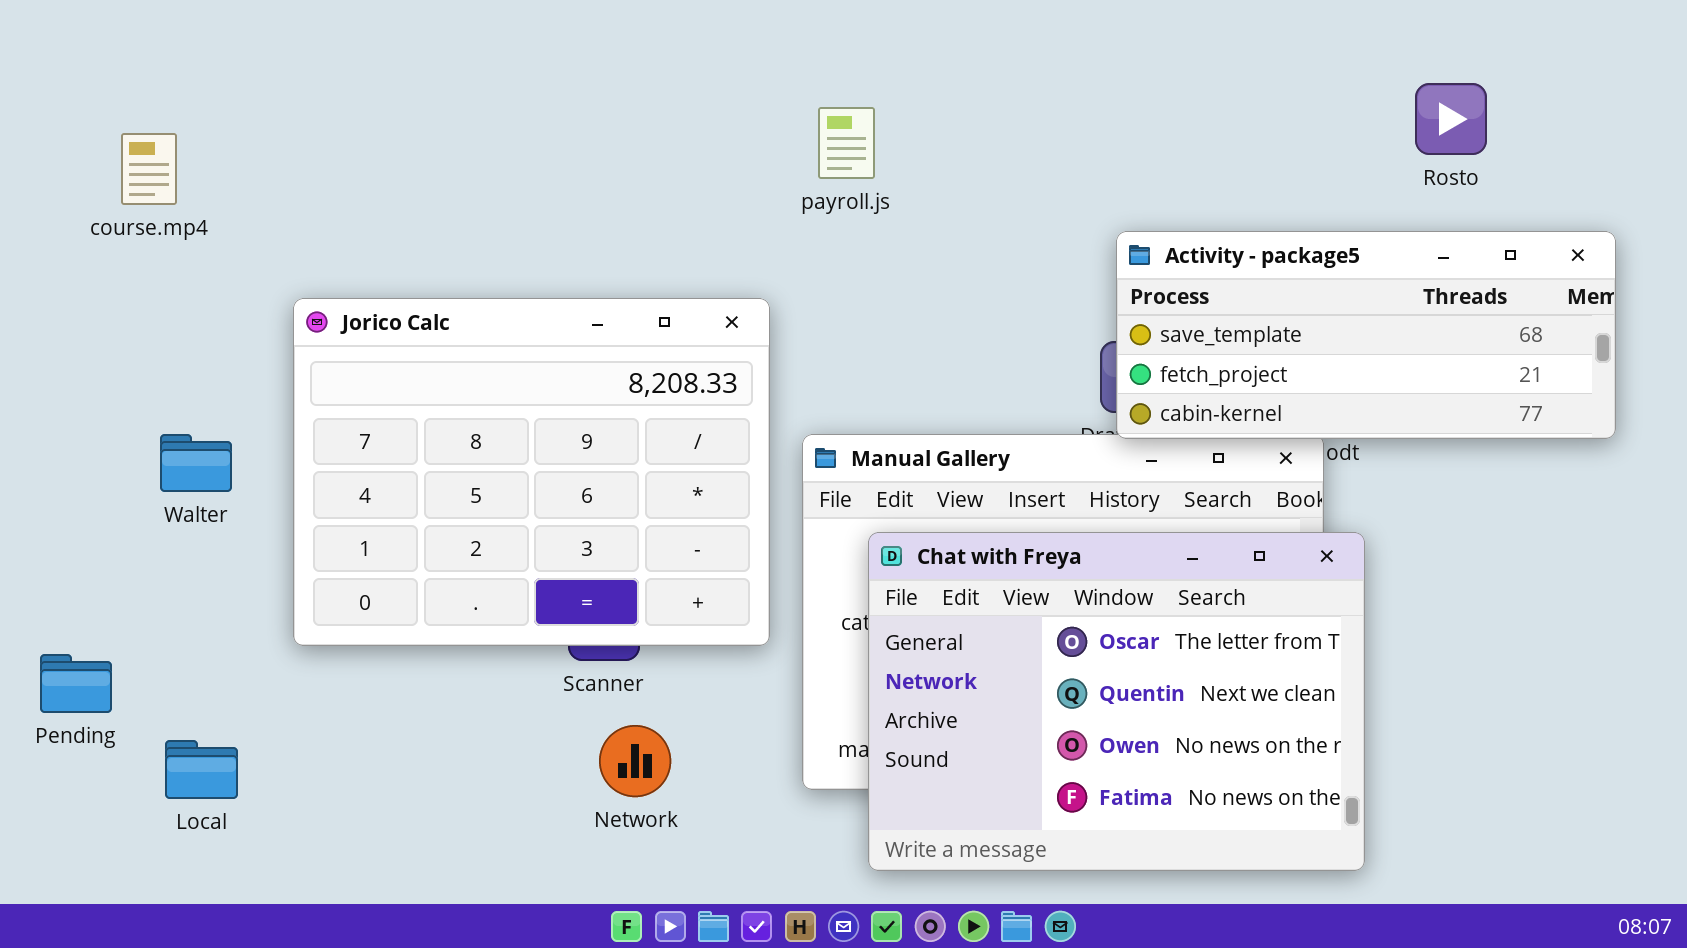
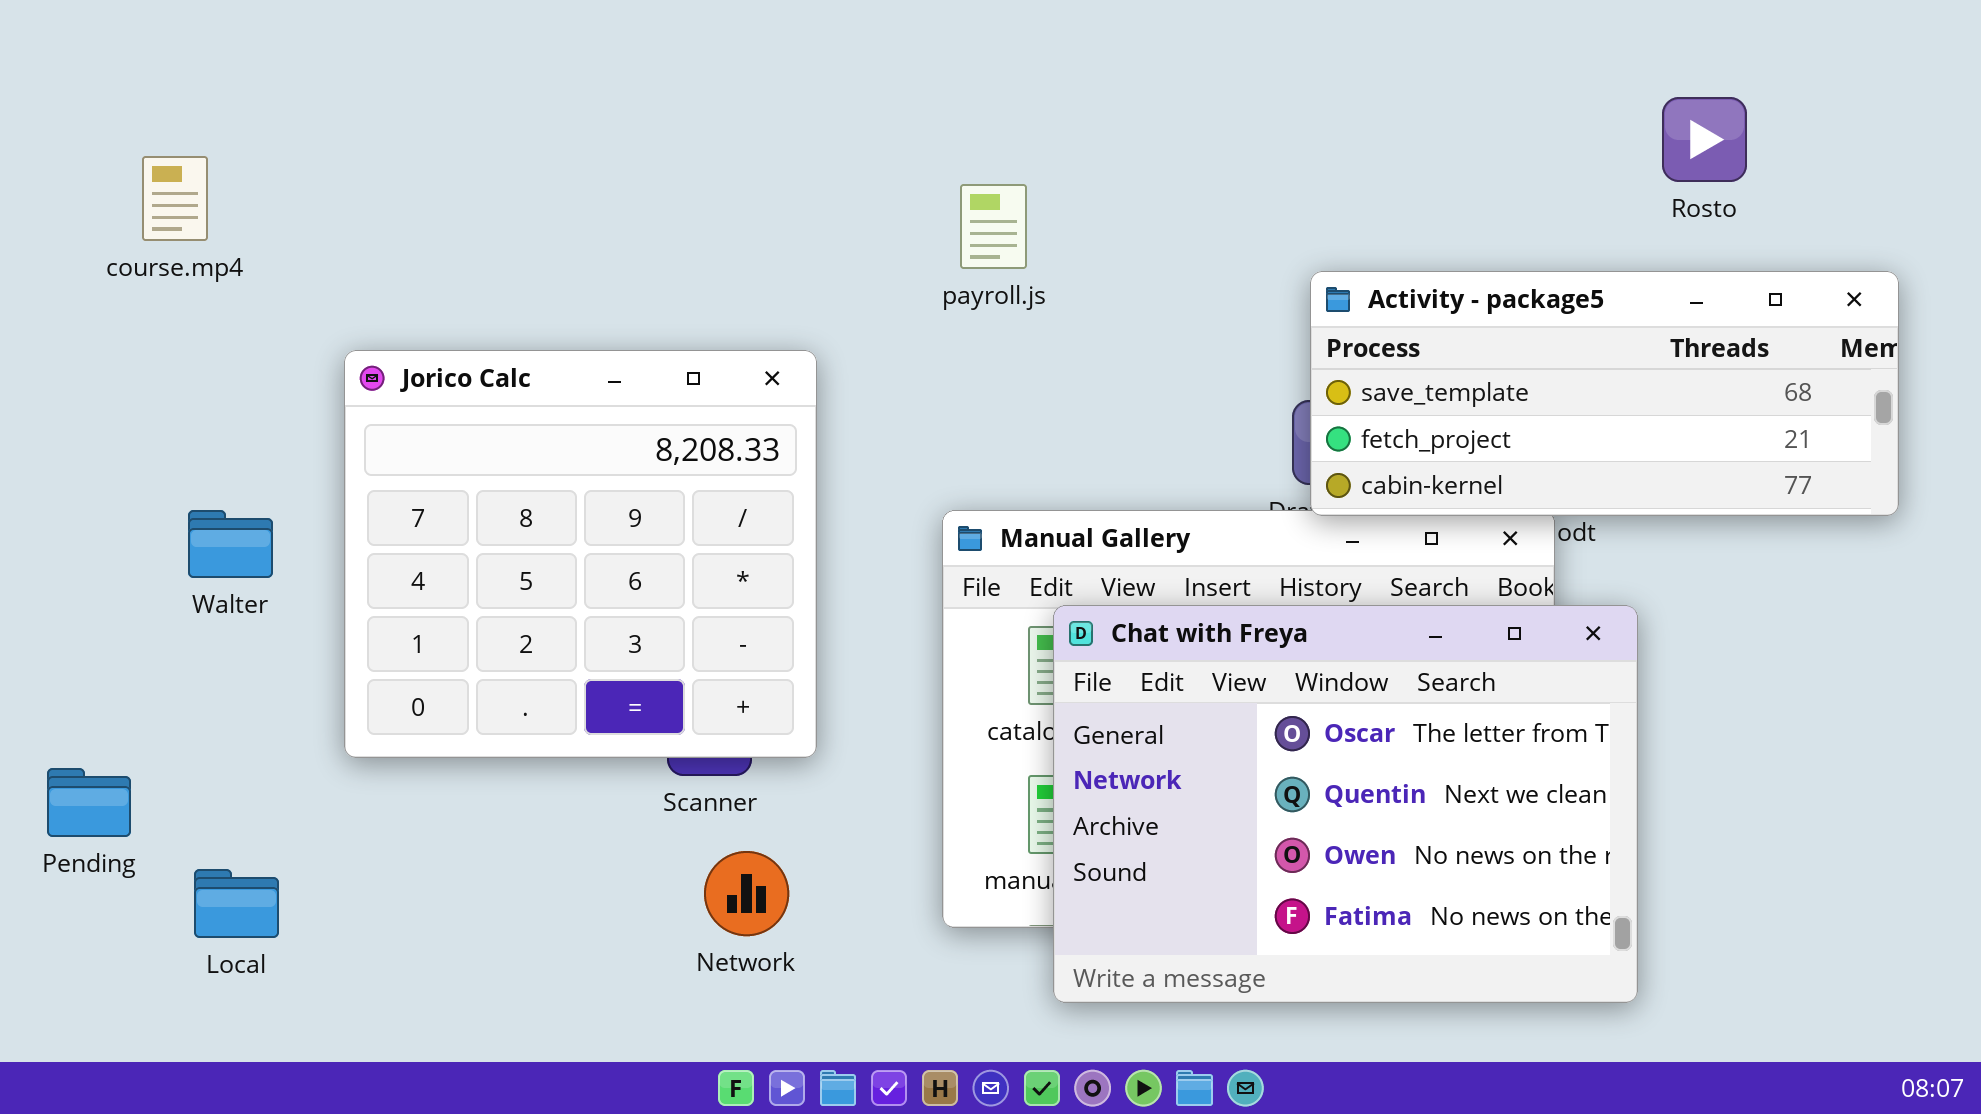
payroll.js: [818,107,875,179] -> [960,184,1027,269], moved
Jorico Calc: [293,298,770,646] -> [344,350,817,758], resized
Chat with Freya: [868,532,1365,871] -> [1053,605,1638,1003], moved

